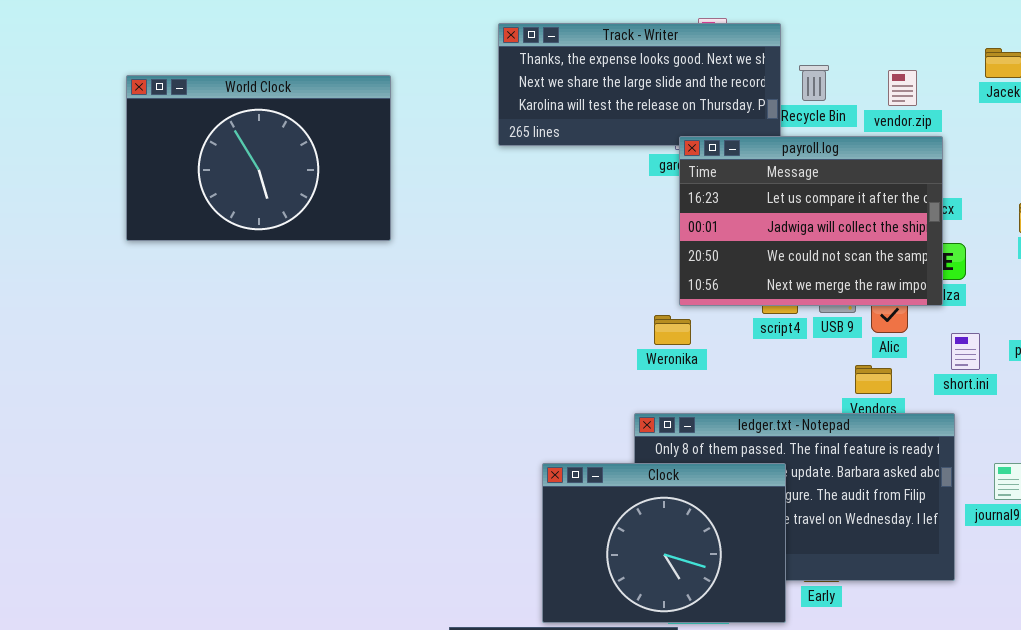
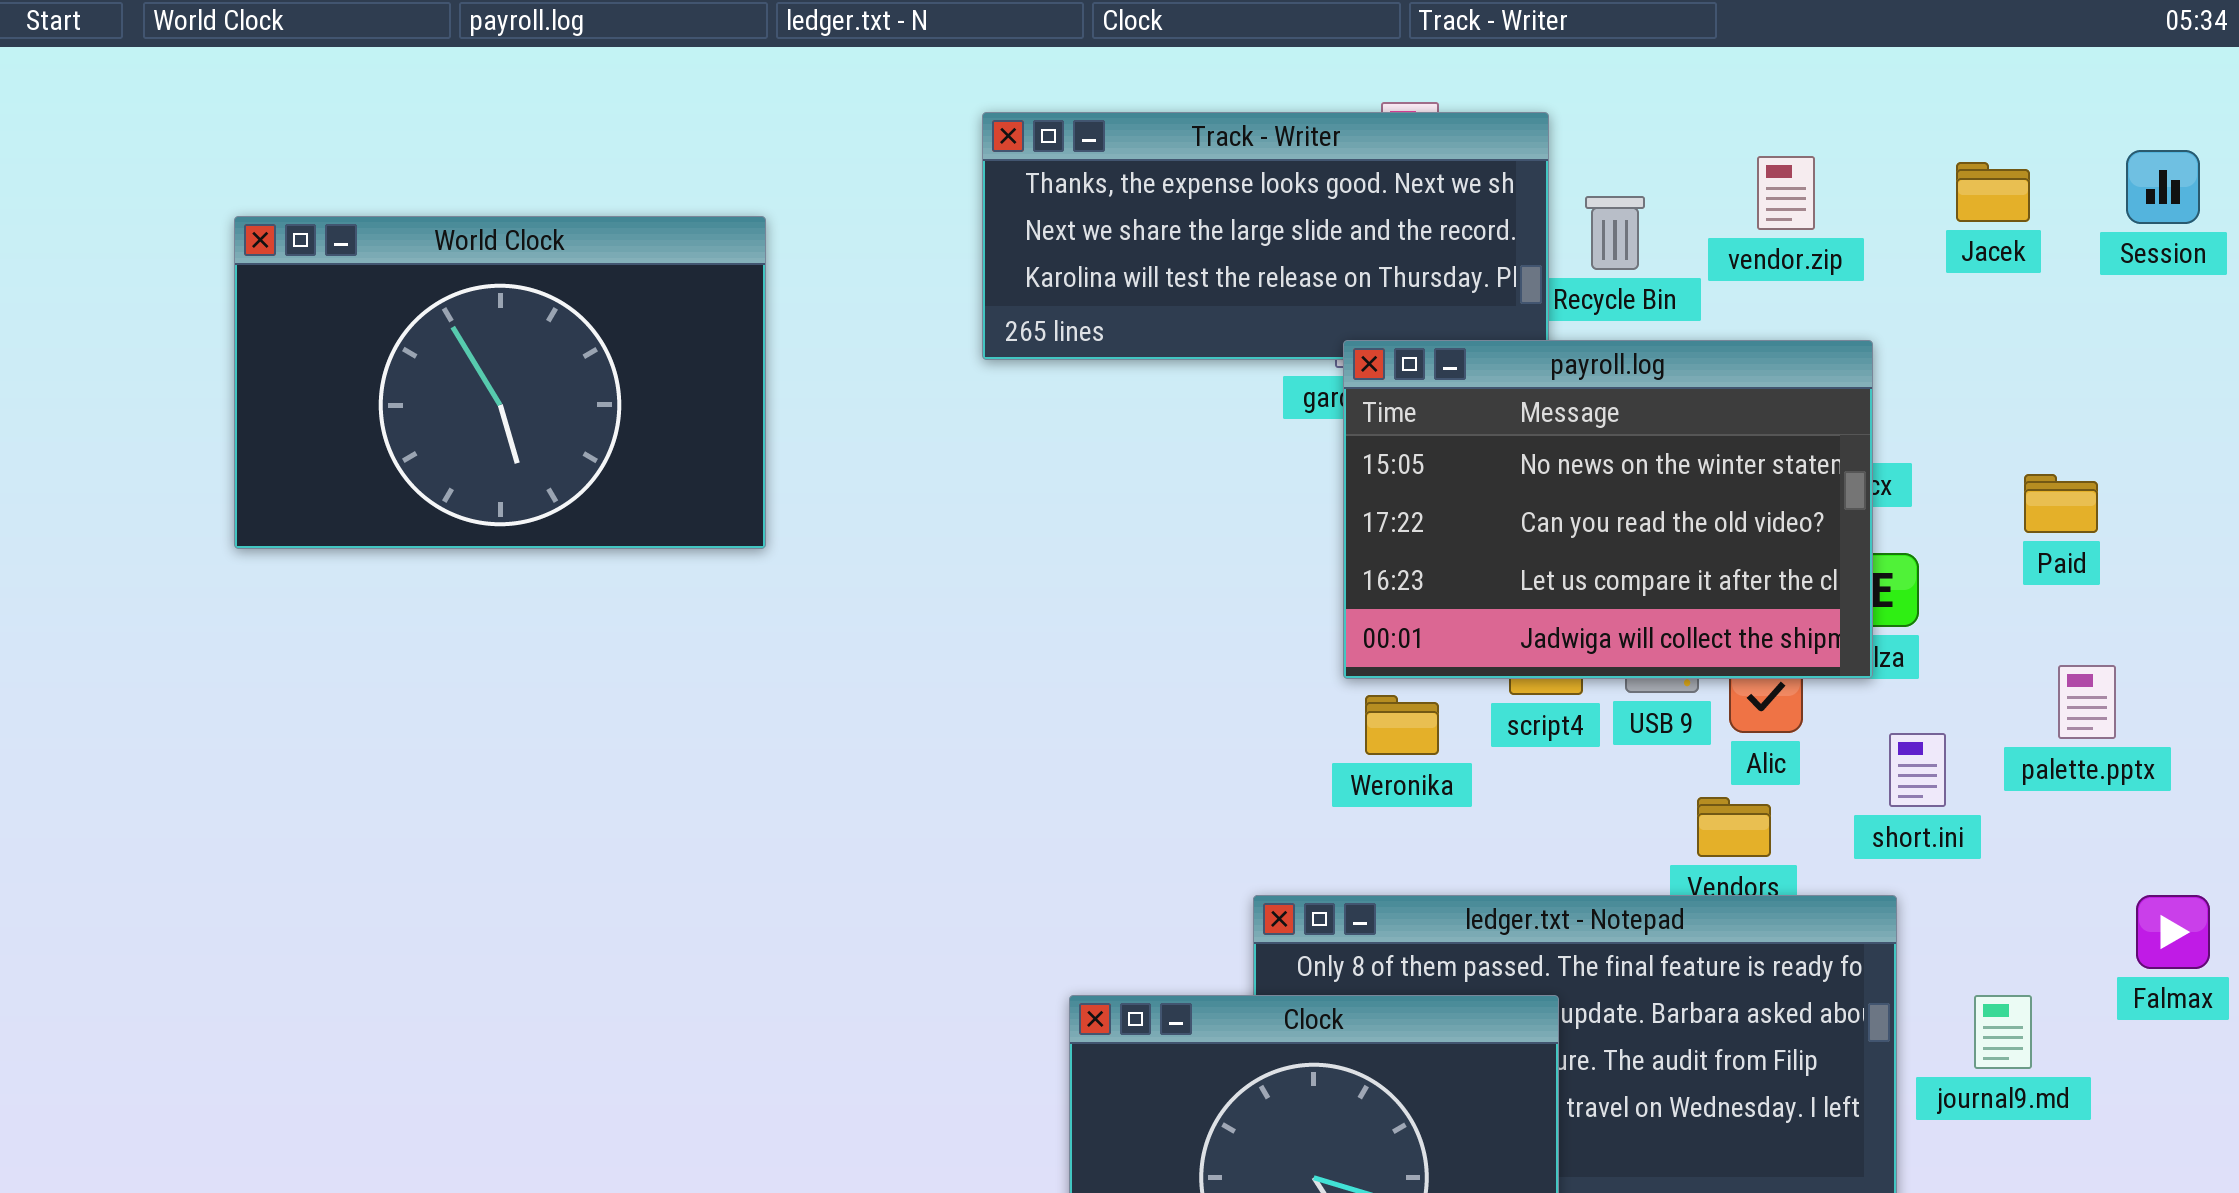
vendor.zip: [888,70,917,106] -> [1757,156,1815,230], moved
payroll.log: [679,136,943,306] -> [1343,340,1873,679], scrolled up 2 rows
Weronika: [654,315,691,345] -> [1365,695,1439,755], moved

